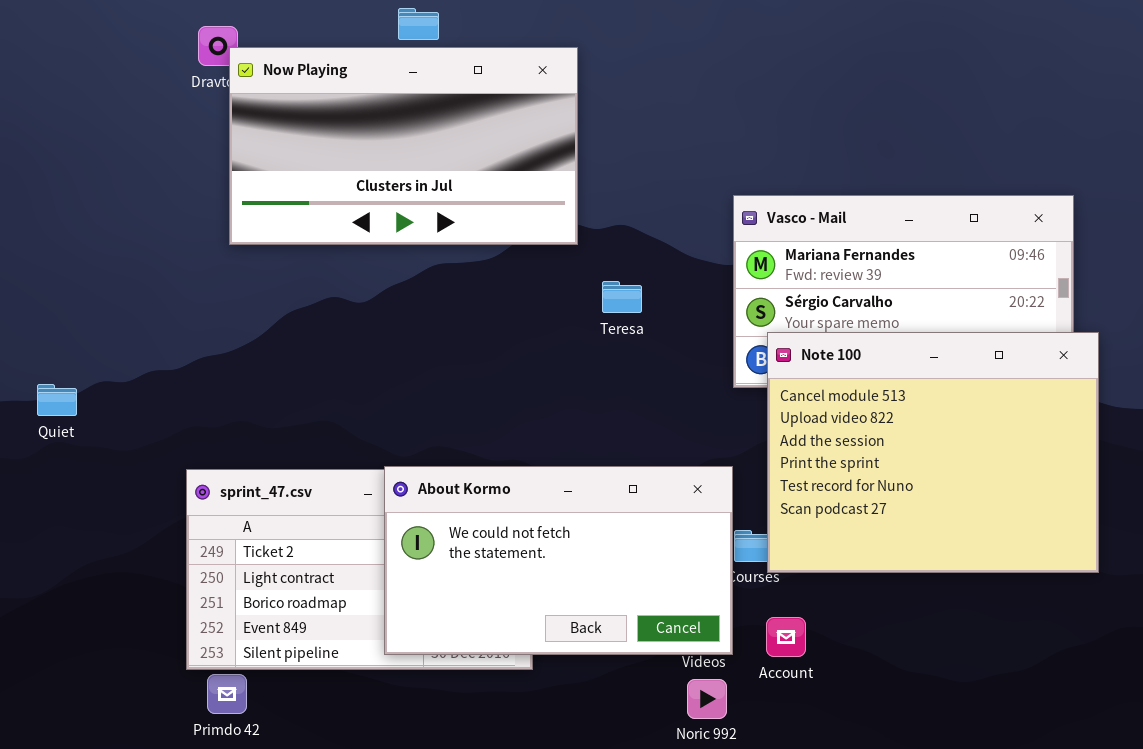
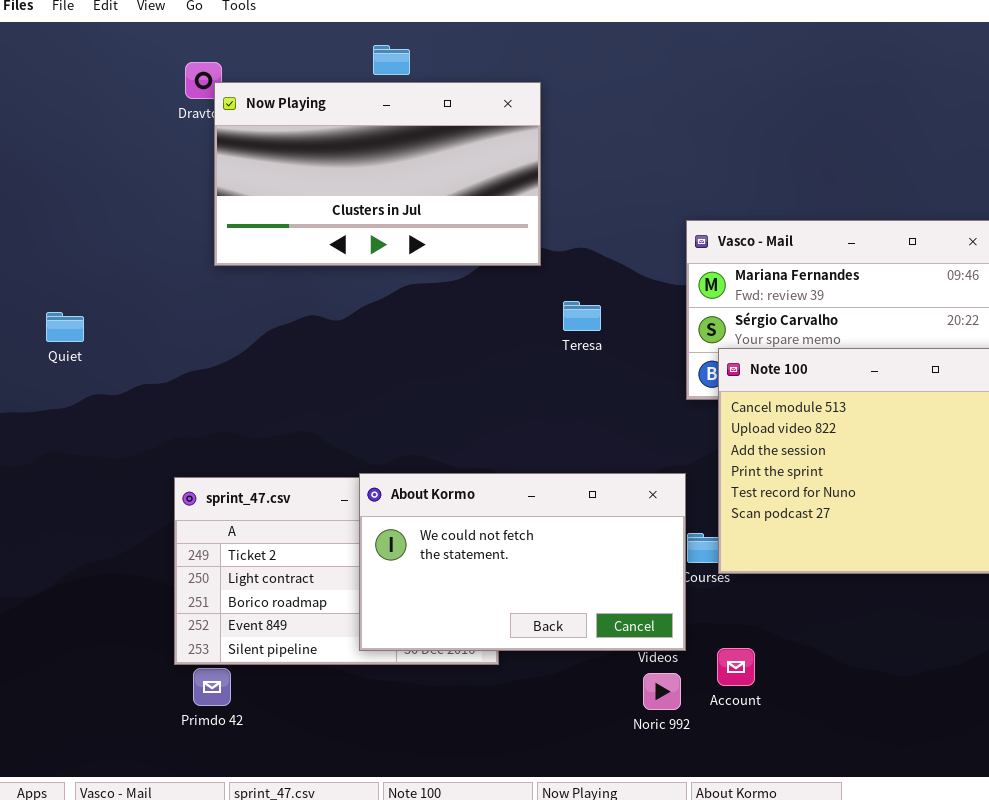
Quiet: [37,384,77,416] -> [46,312,84,342], moved
Account: [766,617,806,657] -> [717,648,755,686], moved

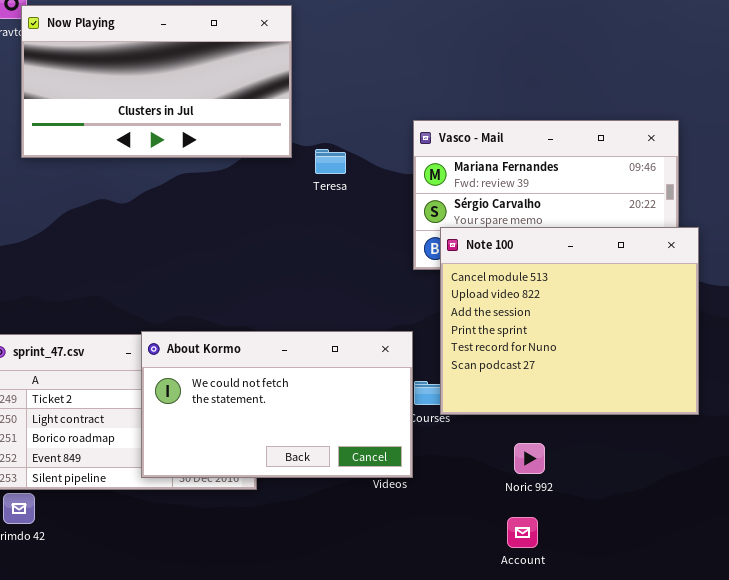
Teresa: [563,301,601,331] -> [315,149,346,174], moved
Account: [717,648,755,686] -> [507,517,538,548], moved
Noric 992: [643,673,681,710] -> [514,443,545,474], moved

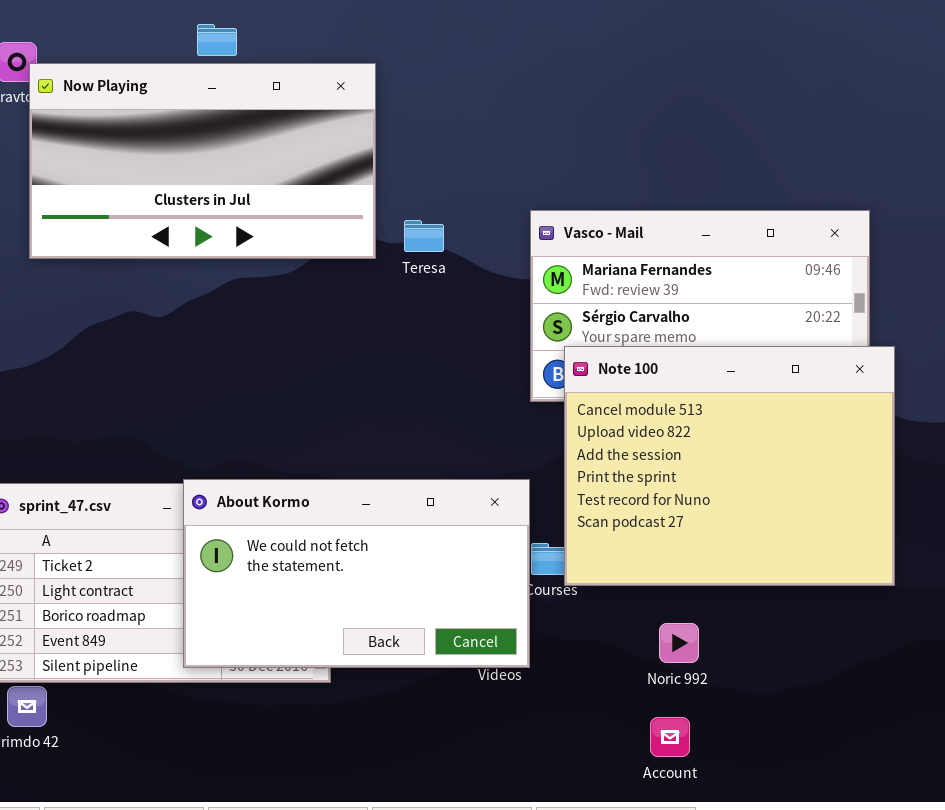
Teresa: [315,149,346,174] -> [404,220,444,252], moved

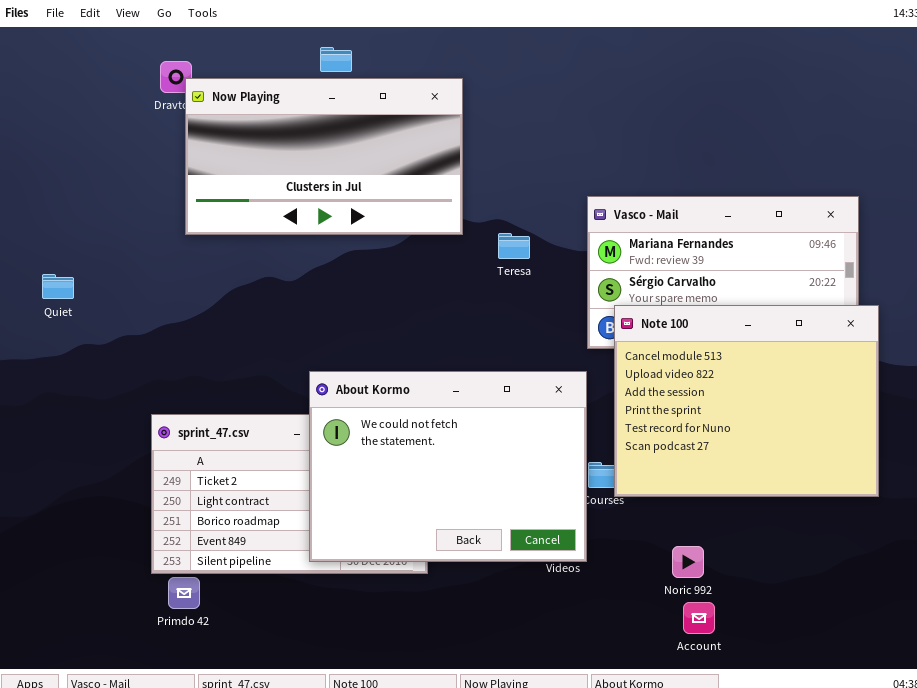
Teresa: [404,220,444,252] -> [498,233,530,259], moved
About Kormo: [183,479,530,668] -> [309,371,587,562], resized
Noric 992: [659,623,699,663] -> [672,546,704,578], moved

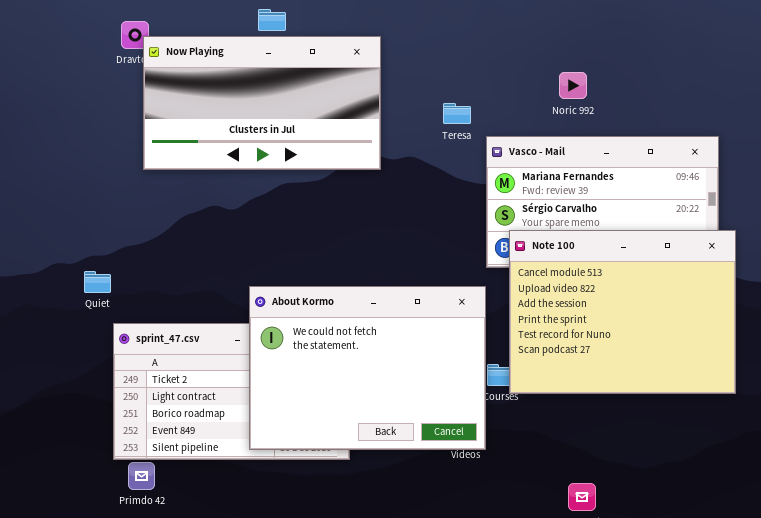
Teresa: [498,233,530,259] -> [443,103,471,124], moved
Quiet: [42,274,74,299] -> [84,271,111,293], moved
Noric 992: [672,546,704,578] -> [559,72,587,99], moved

